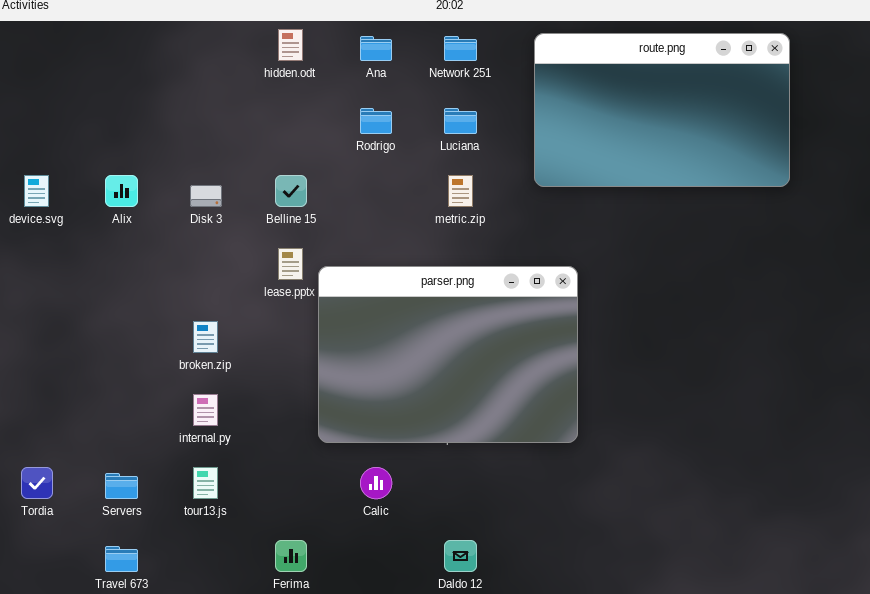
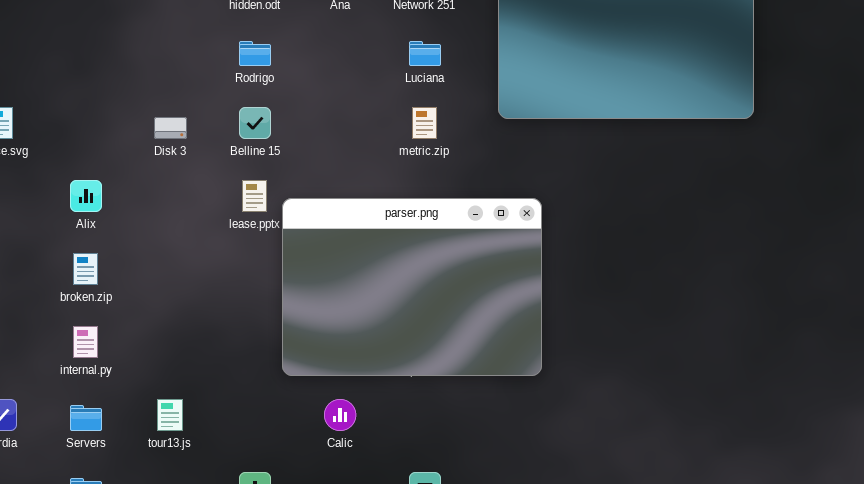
Rodrigo: [360,108,392,134] -> [239,41,271,66], moved
Alix: [105,175,138,207] -> [70,180,102,212], moved
broken.zip: [193,321,218,353] -> [73,253,98,285], moved
internal.py: [193,394,218,426] -> [73,326,98,358], moved

